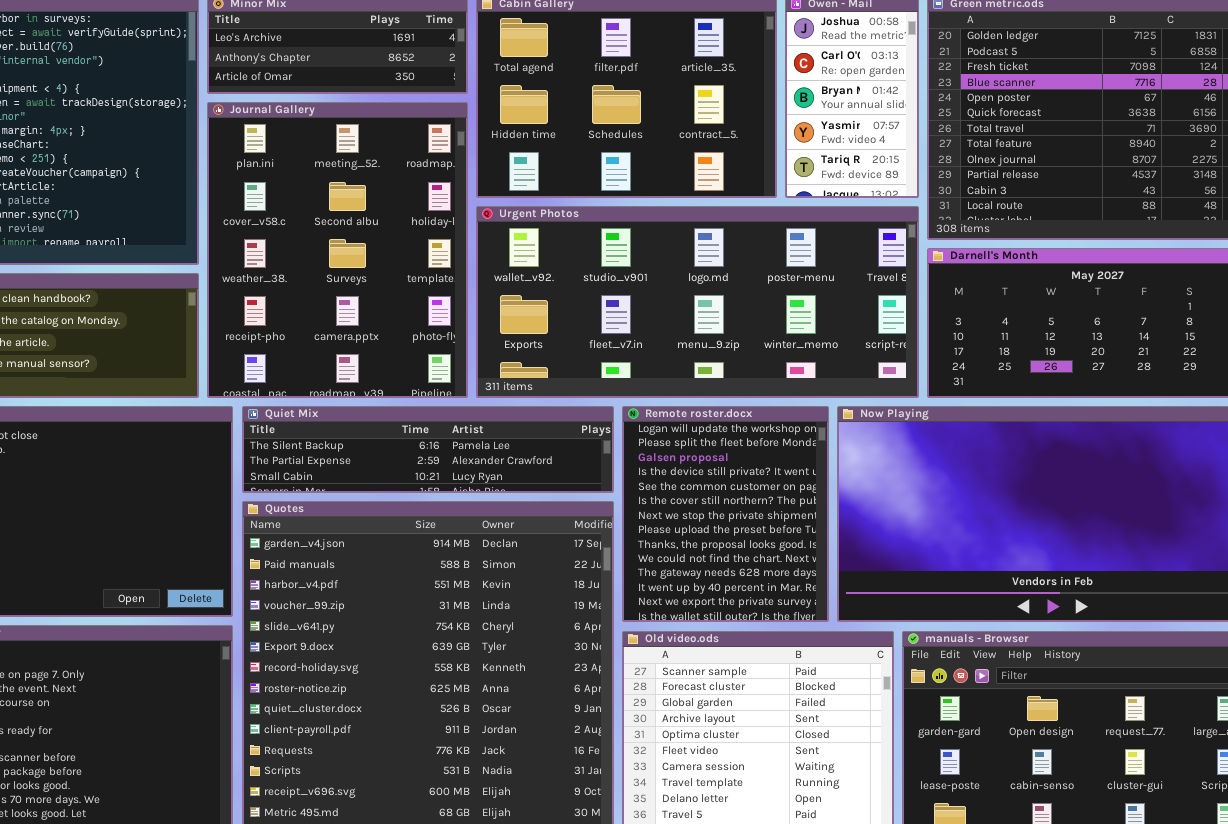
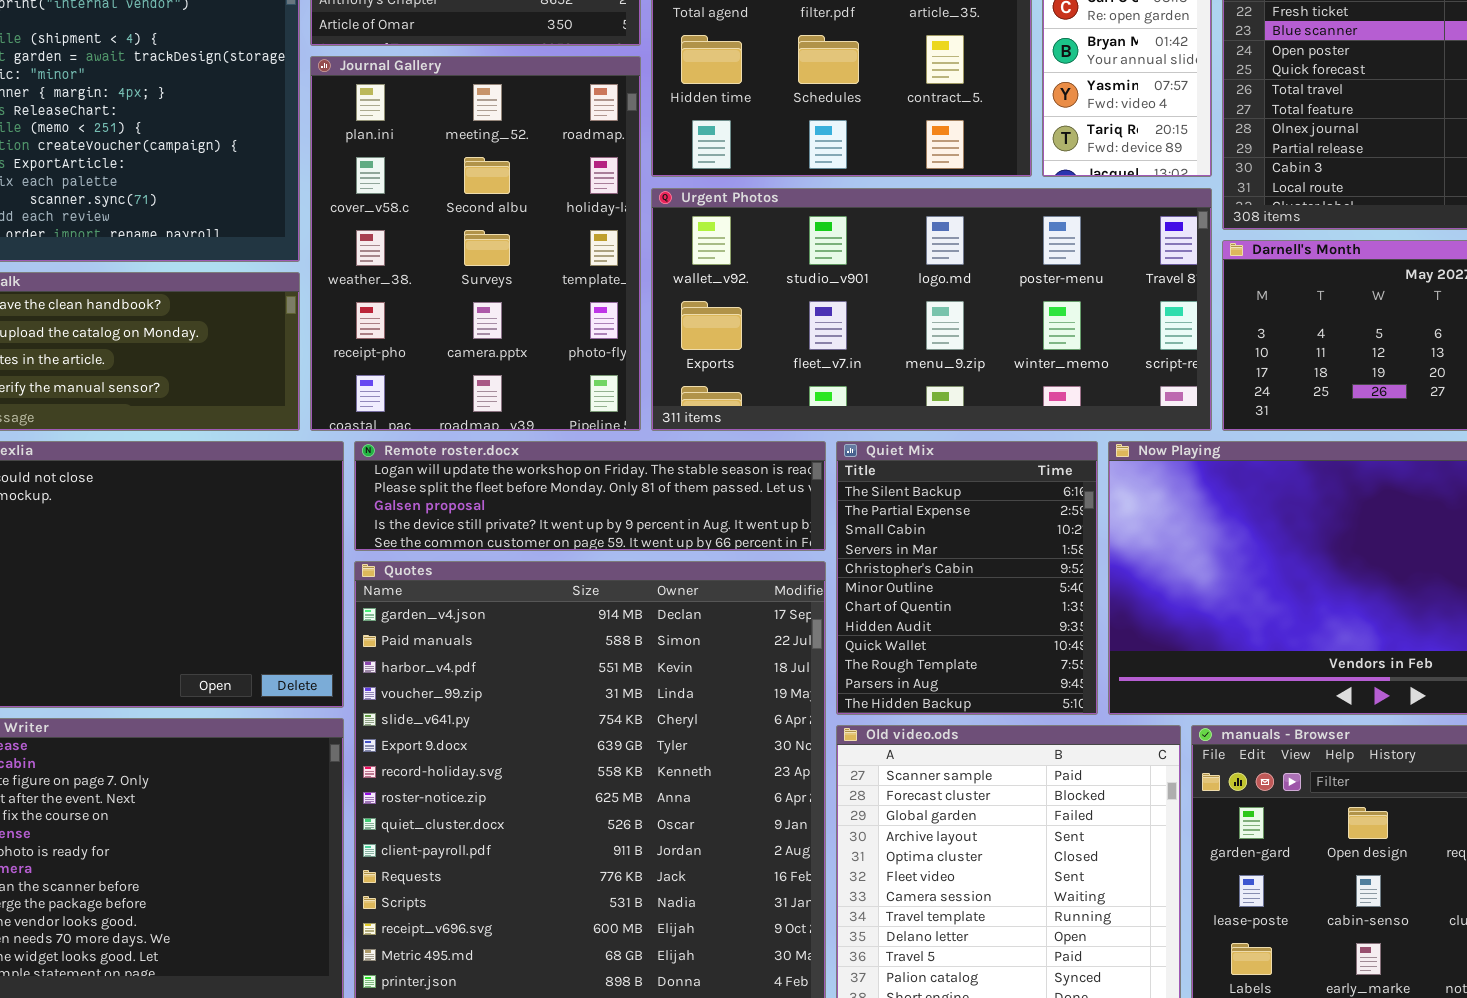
Quiet Mix: [242,406,614,493] -> [836,441,1098,715], moved, resized
Remote roster.docx: [622,406,829,622] -> [354,441,826,551], moved, resized

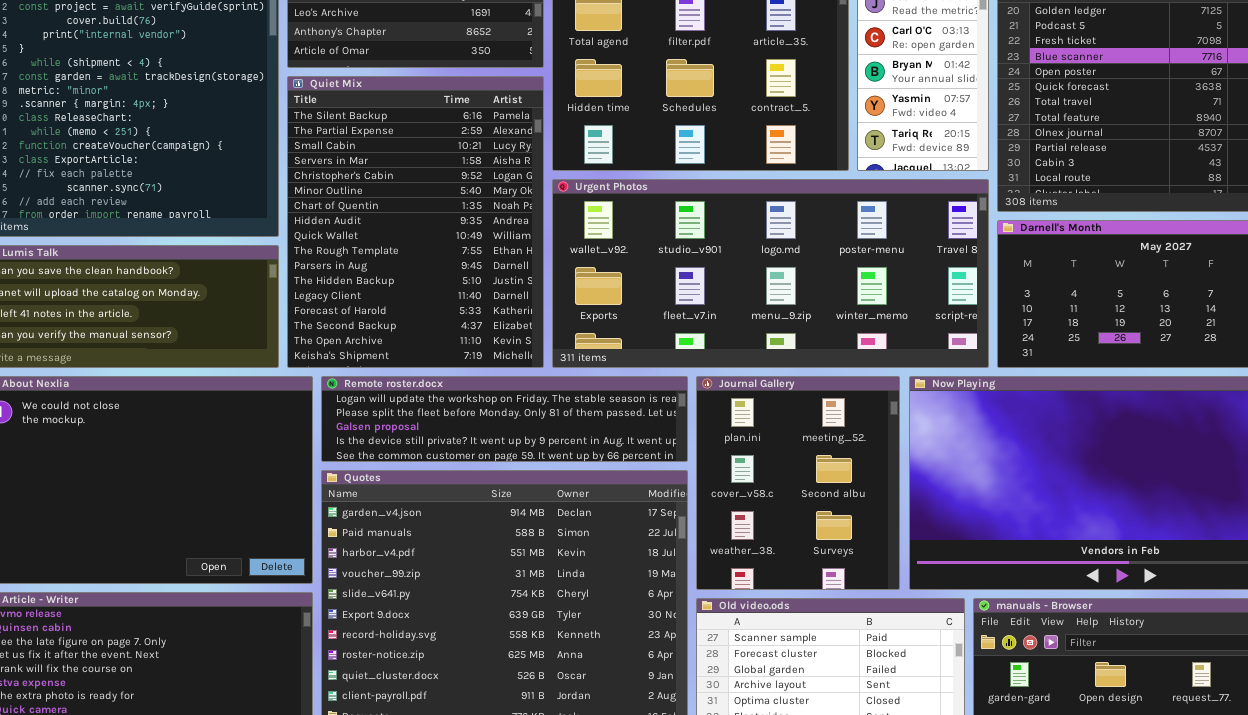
Journal Gallery: [310,56,641,431] -> [696,376,900,590], moved, resized
Quiet Mix: [836,441,1098,715] -> [287,76,544,368], moved, resized

